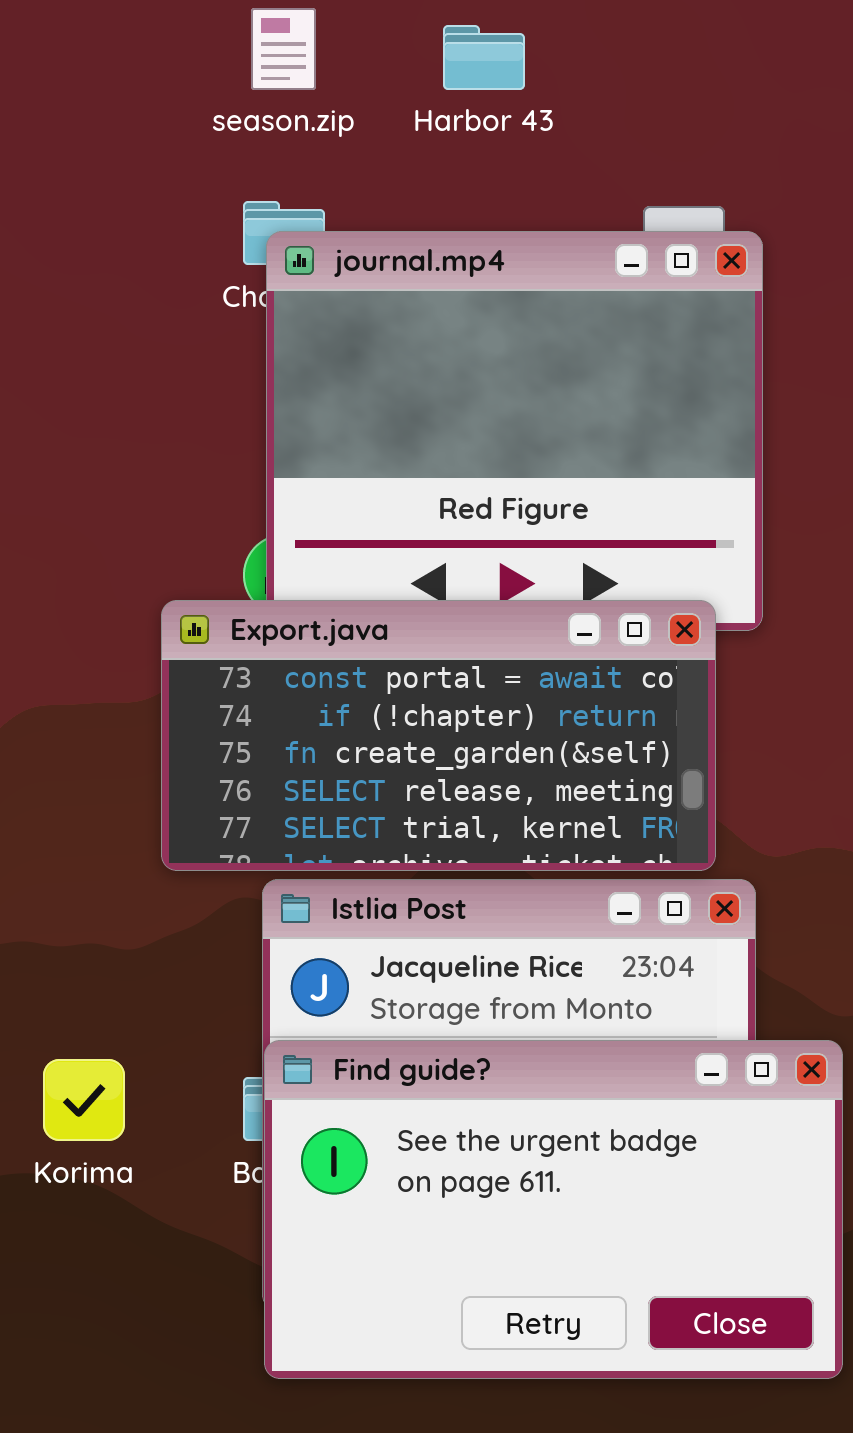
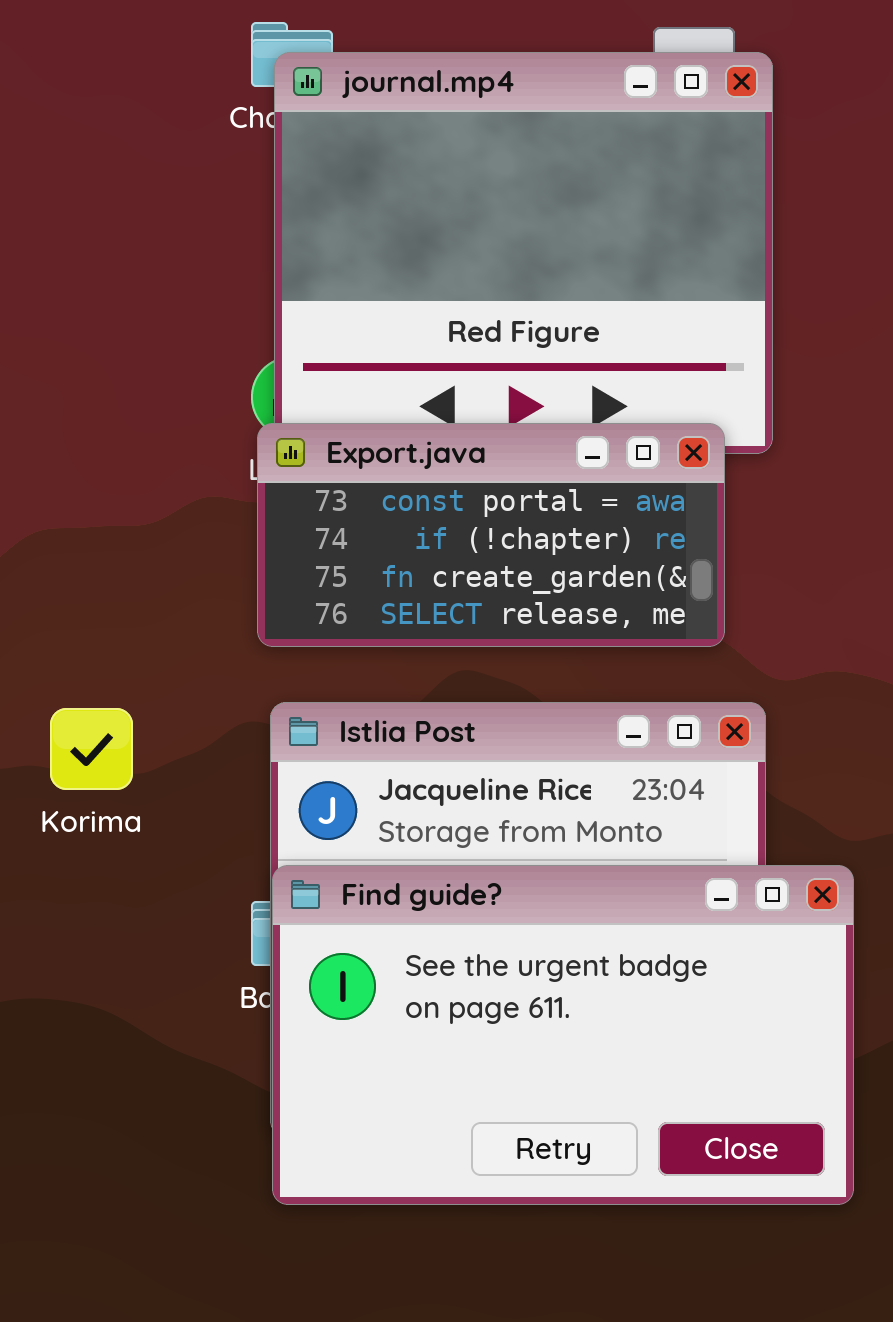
Export.java: [161,600,716,871] -> [257,423,725,647], resized
Korima: [43,1059,125,1141] -> [50,708,133,790], moved

